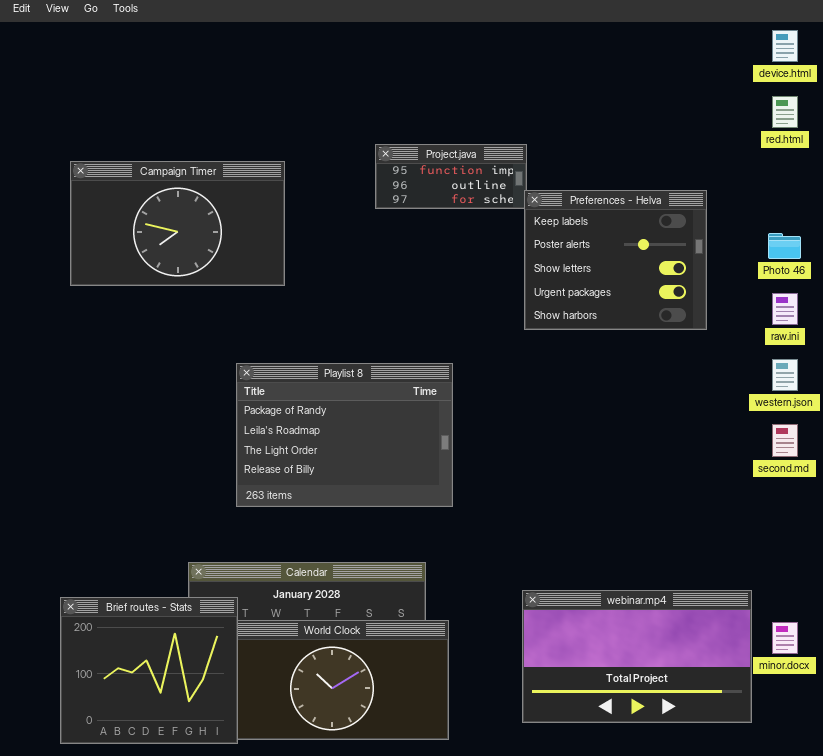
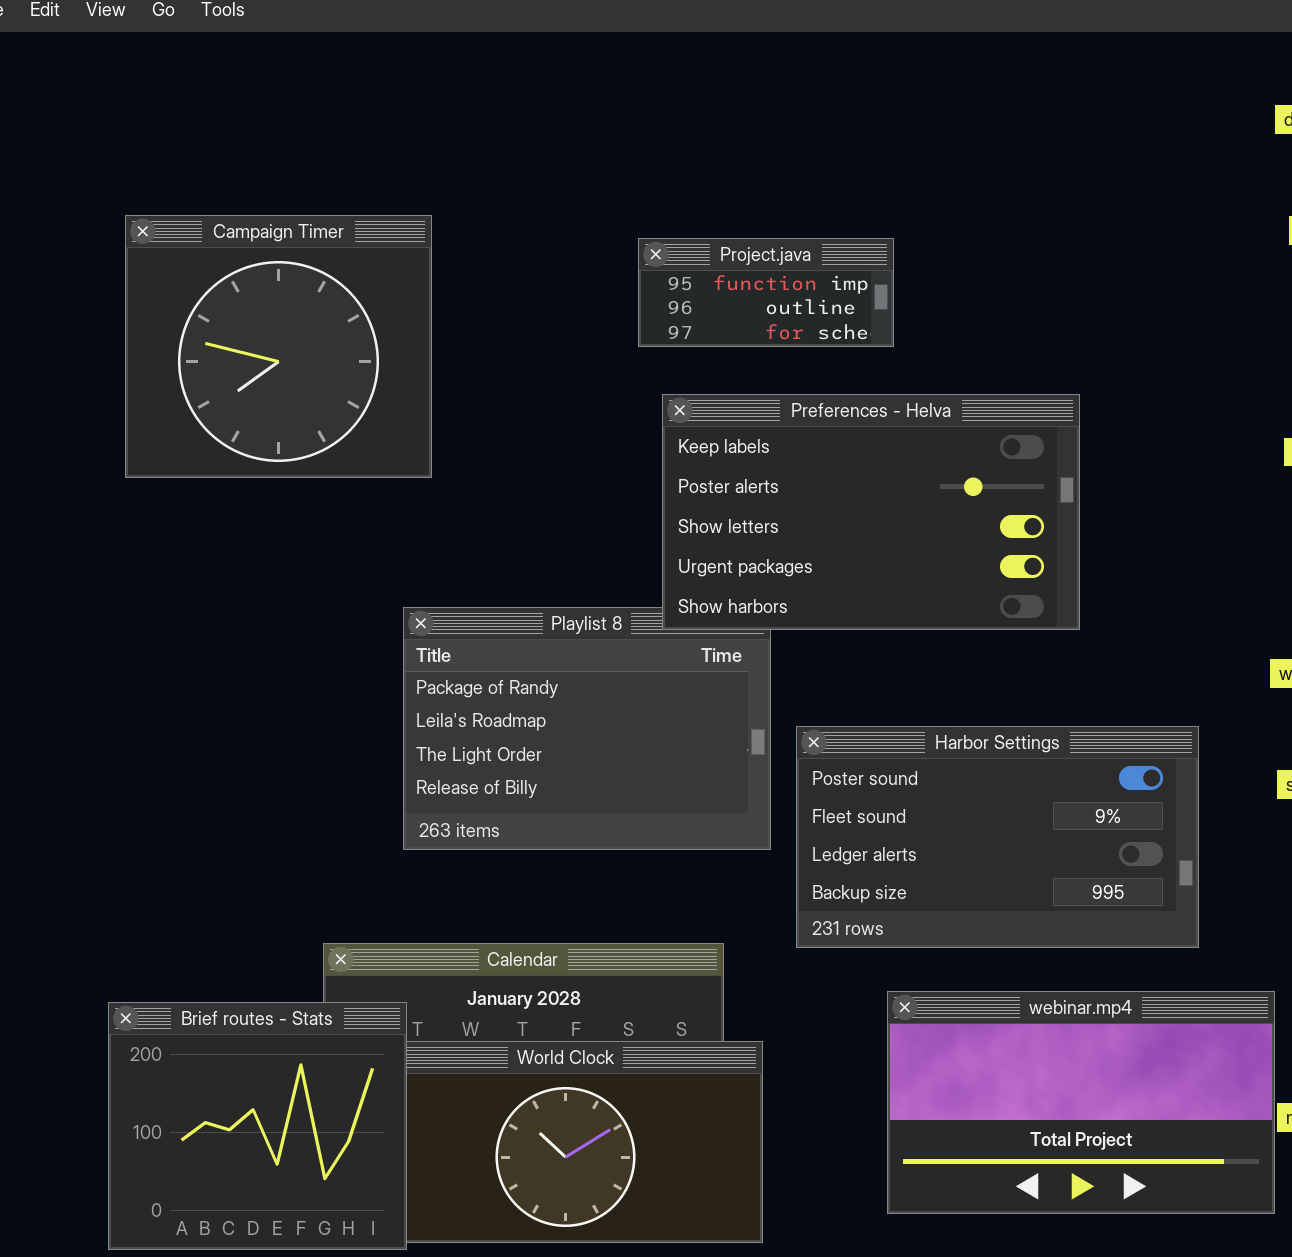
Campaign Timer: [70,161,285,286] -> [125,215,432,478], resized
Preferences - Helva: [524,190,707,330] -> [662,394,1080,630], moved, resized
Harbor Settings: none -> [796,726,1199,948], opened

